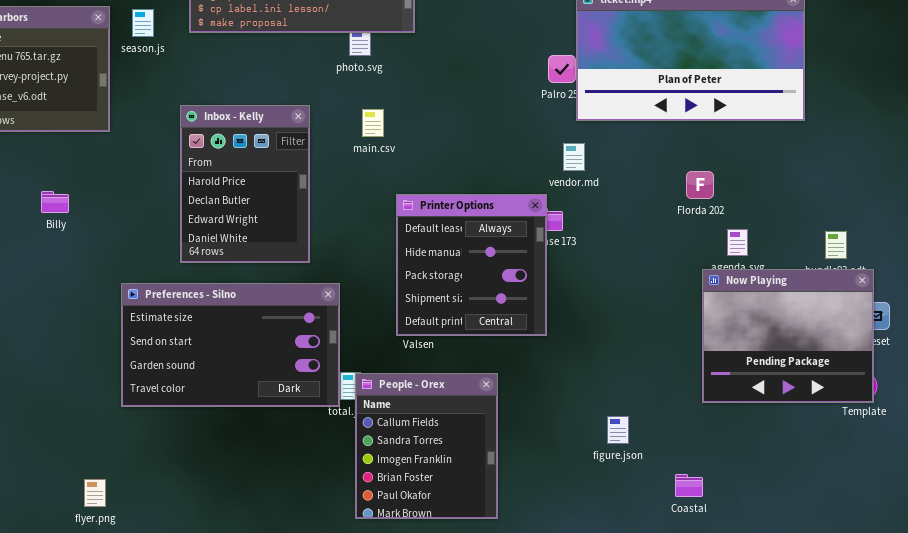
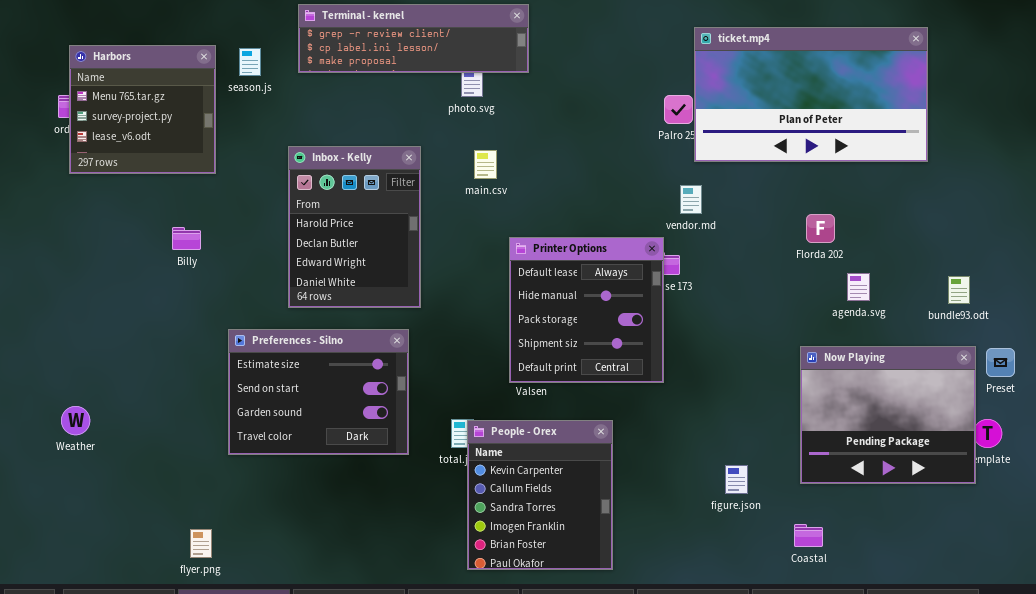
Billy: [41,191,69,213] -> [172,227,201,250], moved
Now Playing: [702,269,874,403] -> [800,346,976,484], moved
Preferences - Silno: [121,283,340,407] -> [228,329,409,455], resized
People - Orex: [355,373,498,519] -> [467,420,613,570], scrolled up 1 row

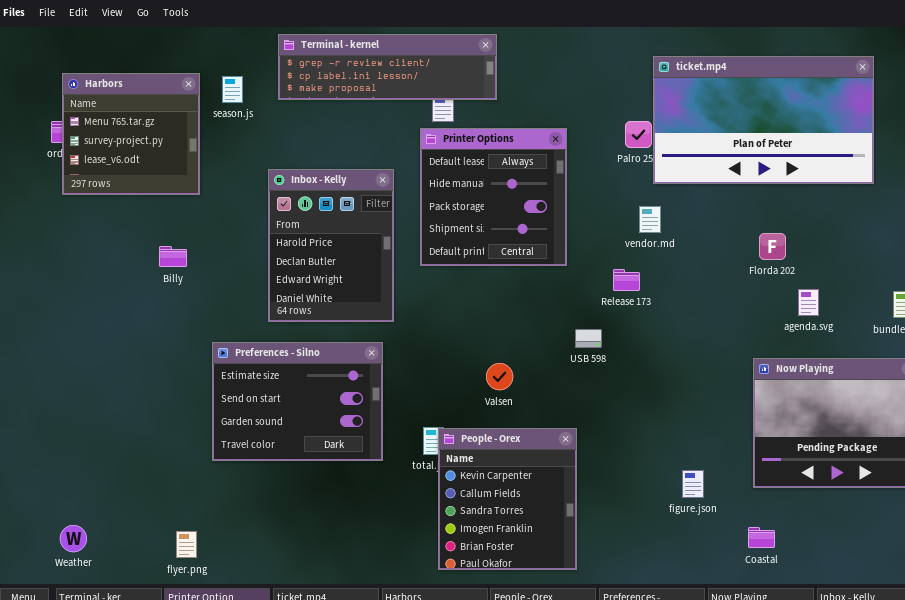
Printer Options: [509,237,664,383] -> [420,128,567,266], moved
Weather: [61,406,90,435] -> [60,525,87,552], moved

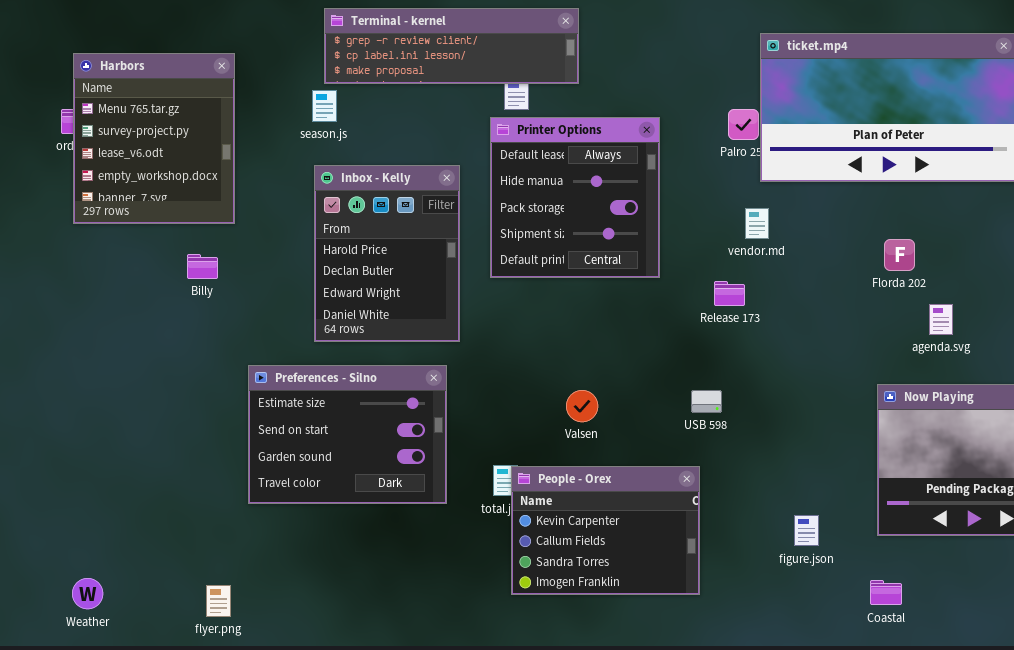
Harbors: [62,73,200,195] -> [73,53,235,224], resized
season.js: [222,76,243,103] -> [312,90,337,122], moved
USB 598: [575,329,602,348] -> [691,390,722,413], moved
People - Orex: [438,428,577,570] -> [511,466,700,595], resized

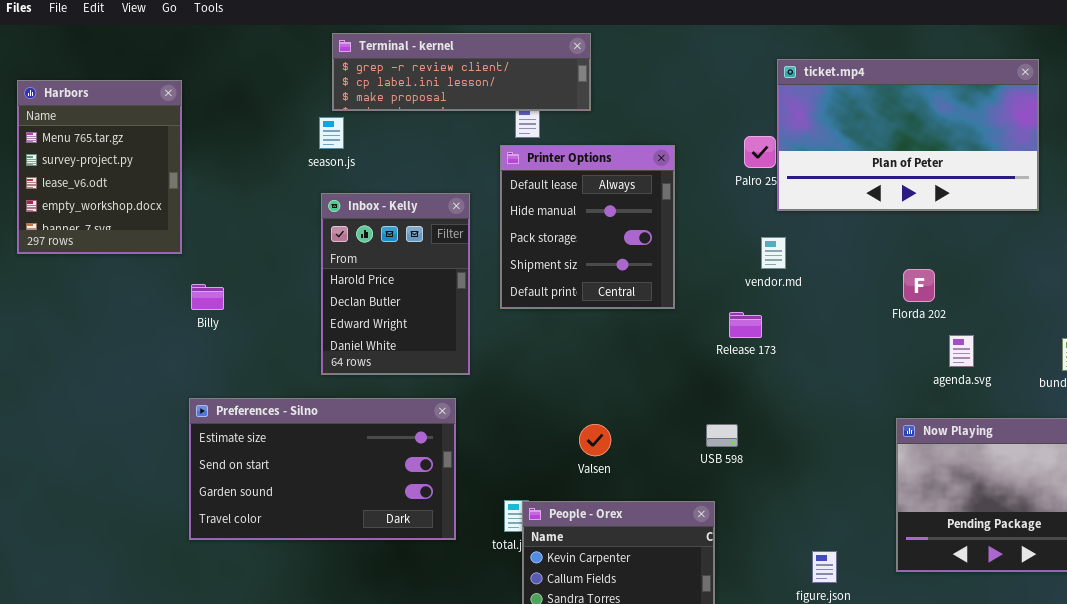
Harbors: [73,53,235,224] -> [17,80,182,254], moved
Preferences - Silno: [248,365,447,504] -> [189,398,456,540], resized

